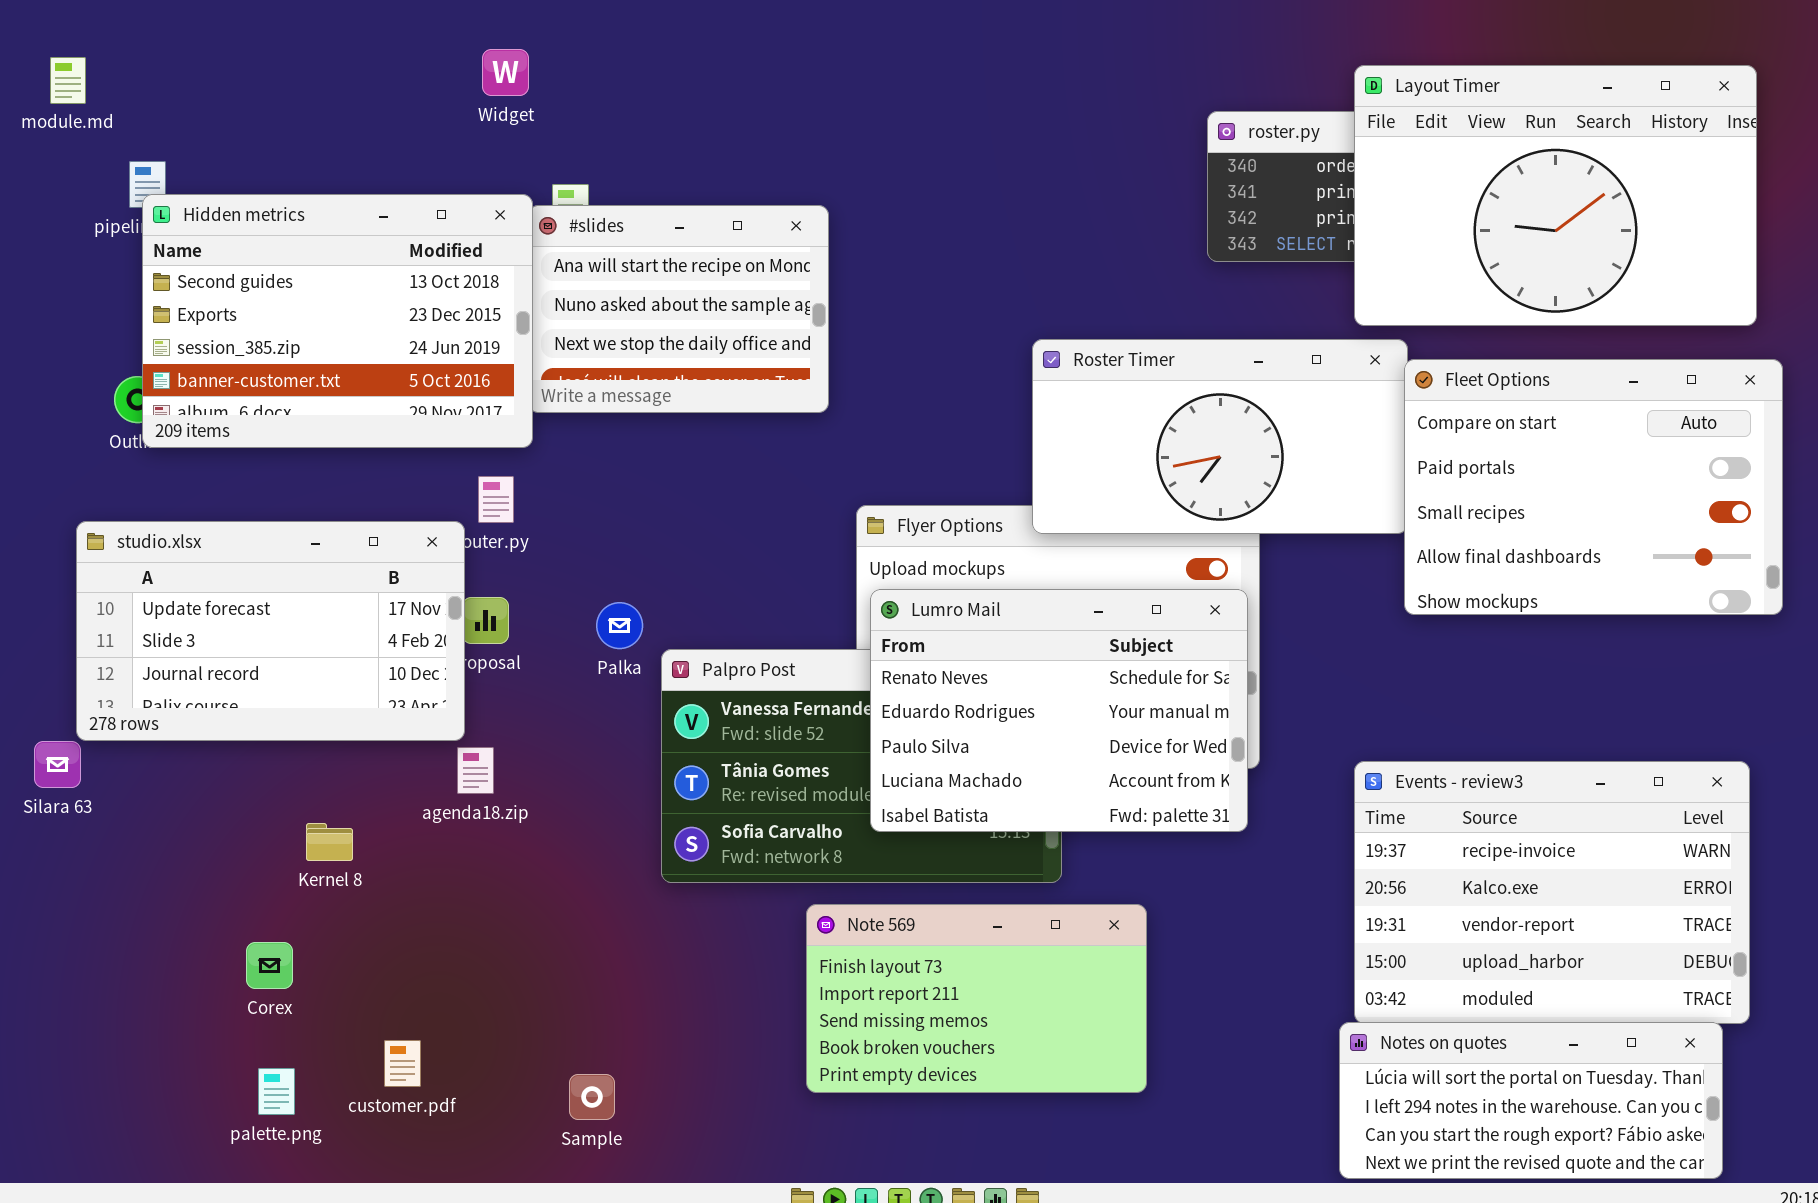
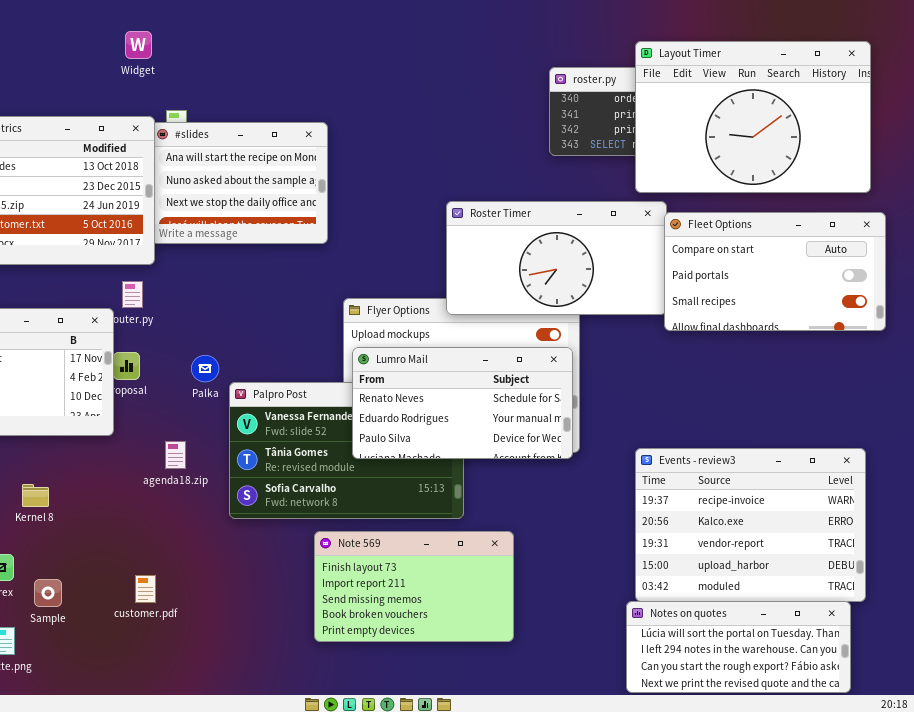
Fleet Options: [1404,359,1783,615] -> [664,212,886,331], resized
Lumro Mail: [870,589,1248,832] -> [352,347,573,459], resized
agenda18.zip: [457,747,494,794] -> [165,441,186,469], moved
customer.pdf: [384,1040,421,1087] -> [135,575,156,603], moved
Sample: [569,1074,615,1120] -> [34,579,62,607], moved

